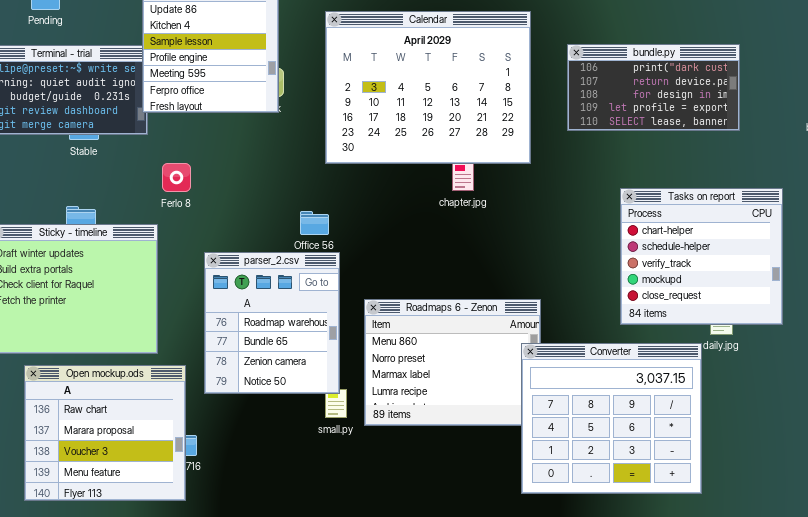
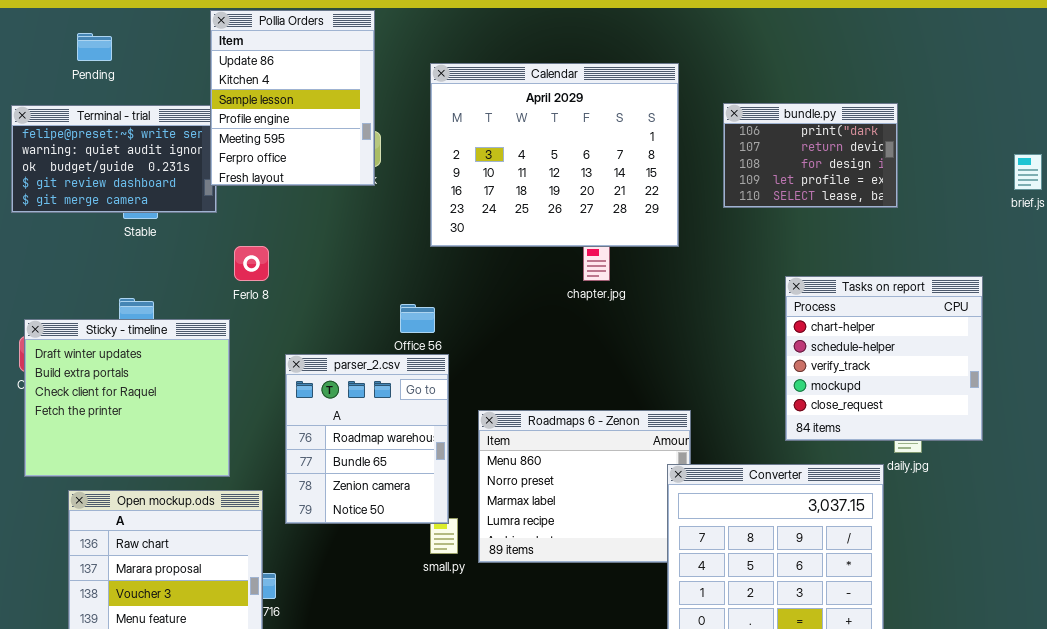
bundle.py: [567,44,740,131] -> [723,103,898,208], resized

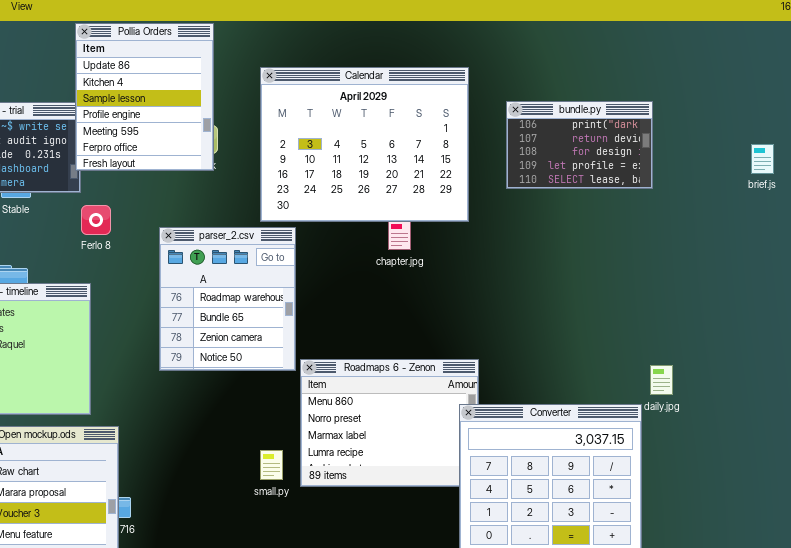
Ferlo 8: [234,246,269,281] -> [81,205,111,235], moved
Tasks on report: [785,276,983,441] -> none, closed
parser_2.csv: [285,354,449,524] -> [159,227,296,371], moved

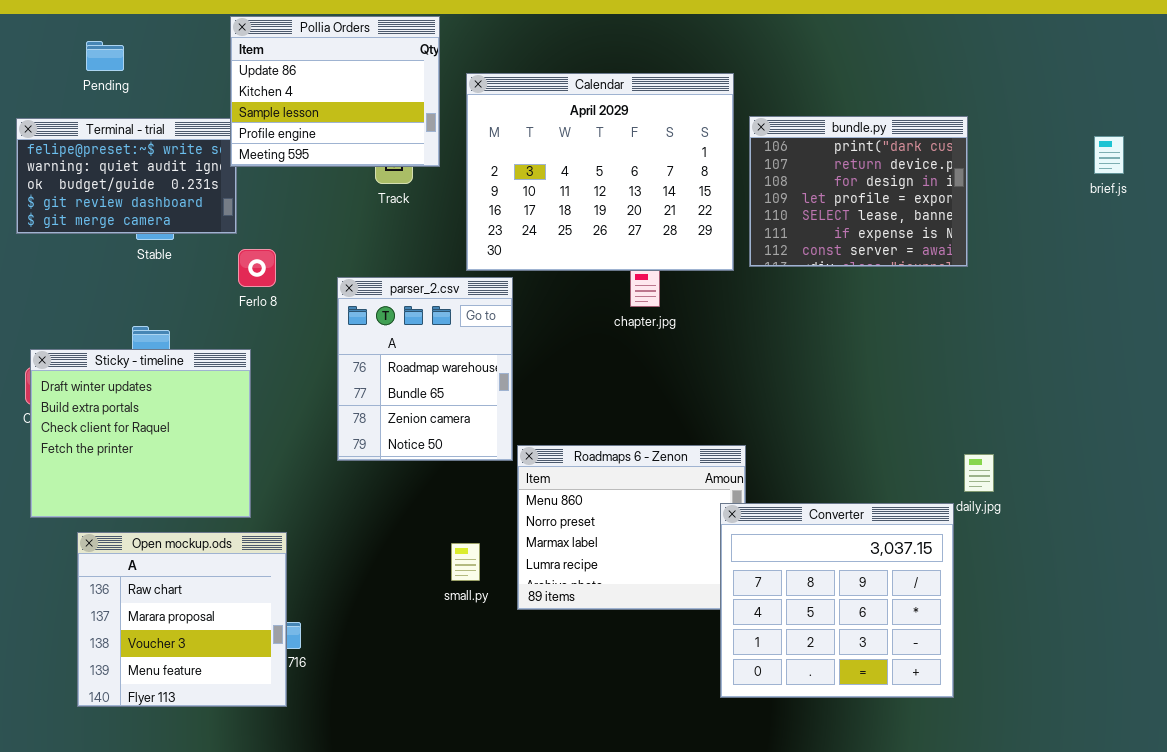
Pollia Orders: [75,23,214,171] -> [230,16,440,167], resized
bundle.py: [506,101,653,189] -> [749,116,968,267], resized
brief.js: [751,144,774,174] -> [1094,136,1124,174], moved
small.py: [260,450,283,480] -> [451,543,480,581], moved

